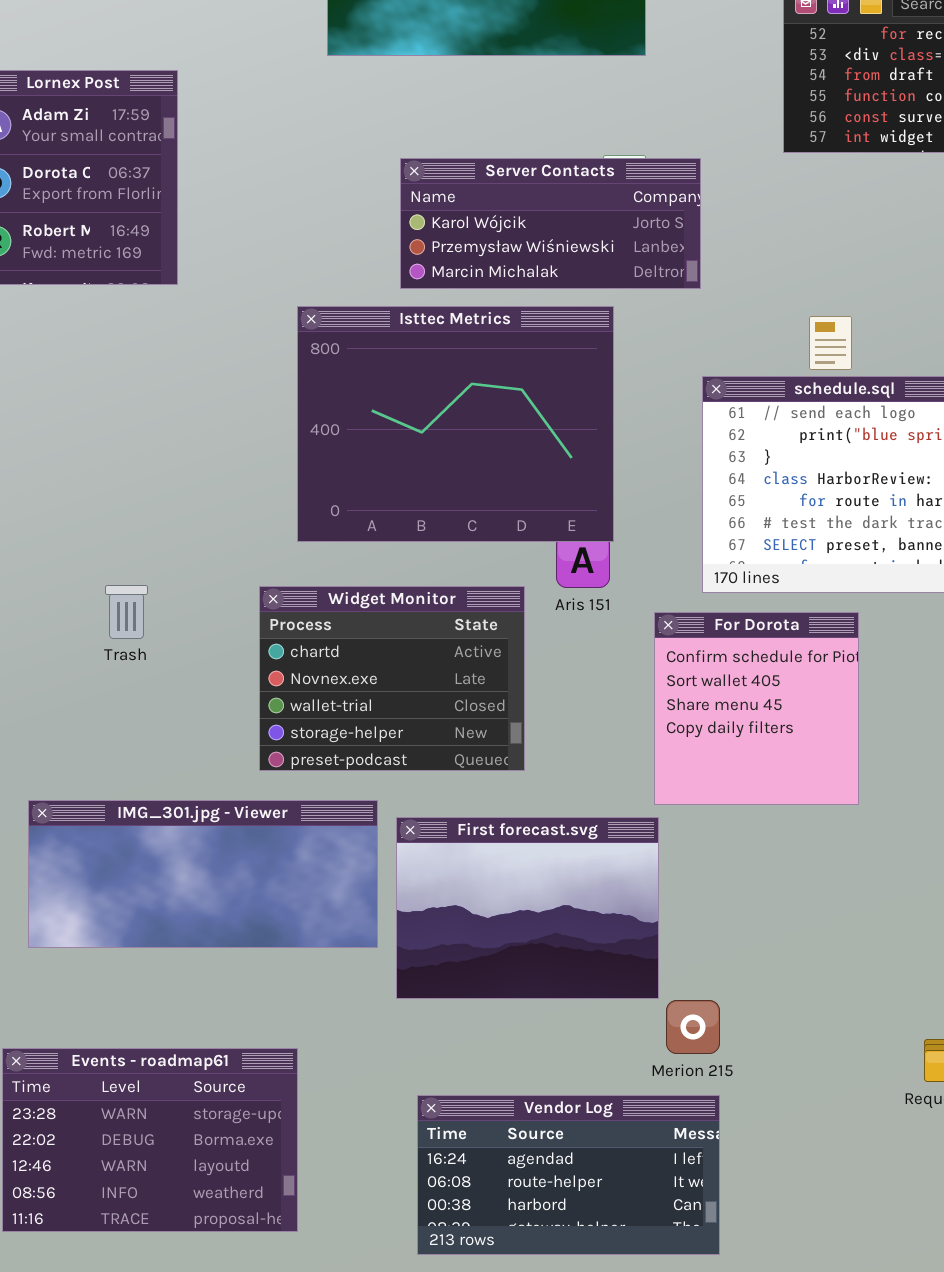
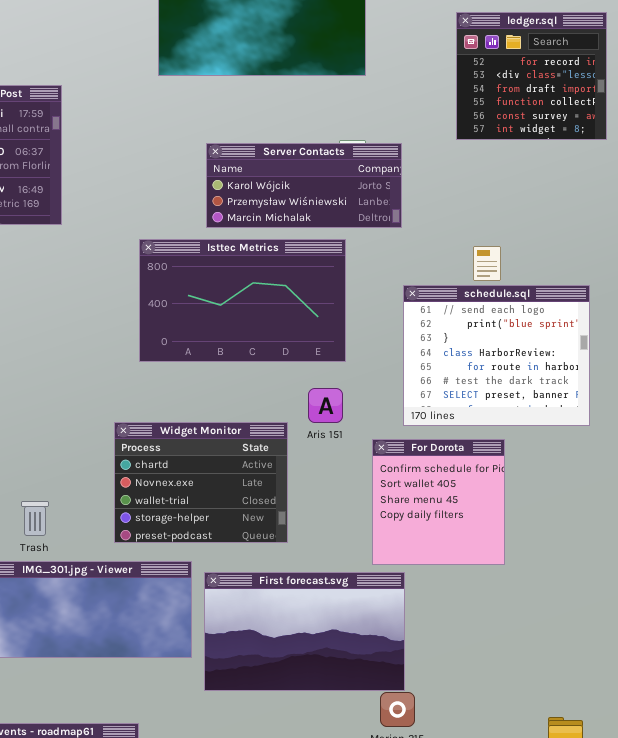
Isttec Metrics: [297,306,614,542] -> [139,239,346,362], resized
Trash: [105,585,148,639] -> [21,501,49,536], moved
First forecast.svg: [396,817,659,999] -> [204,572,405,691], resized

